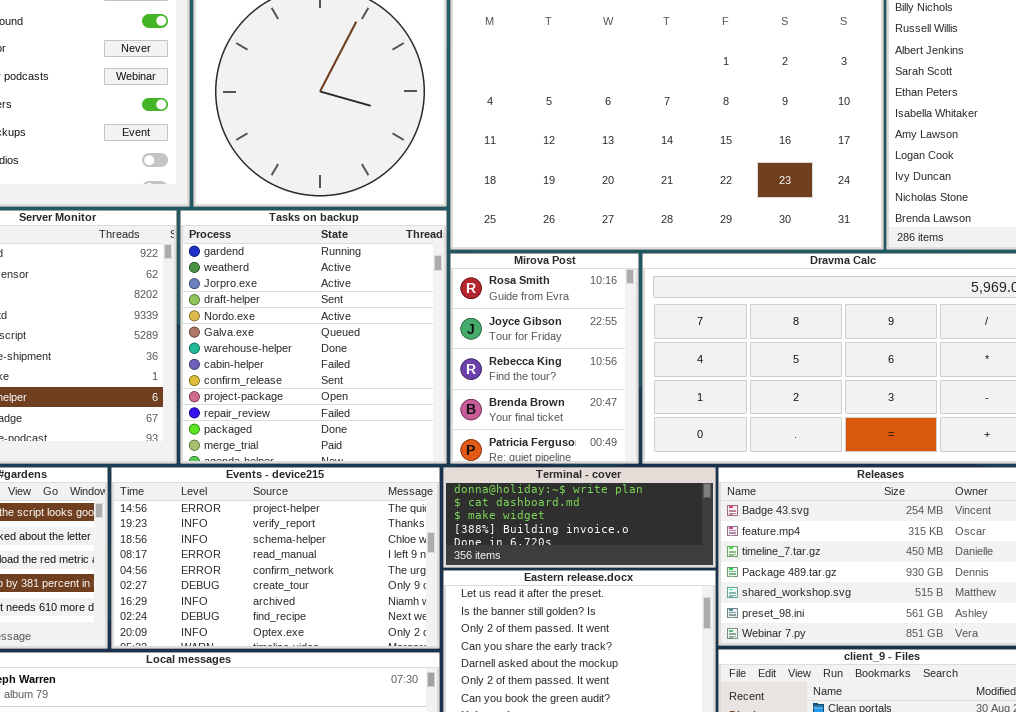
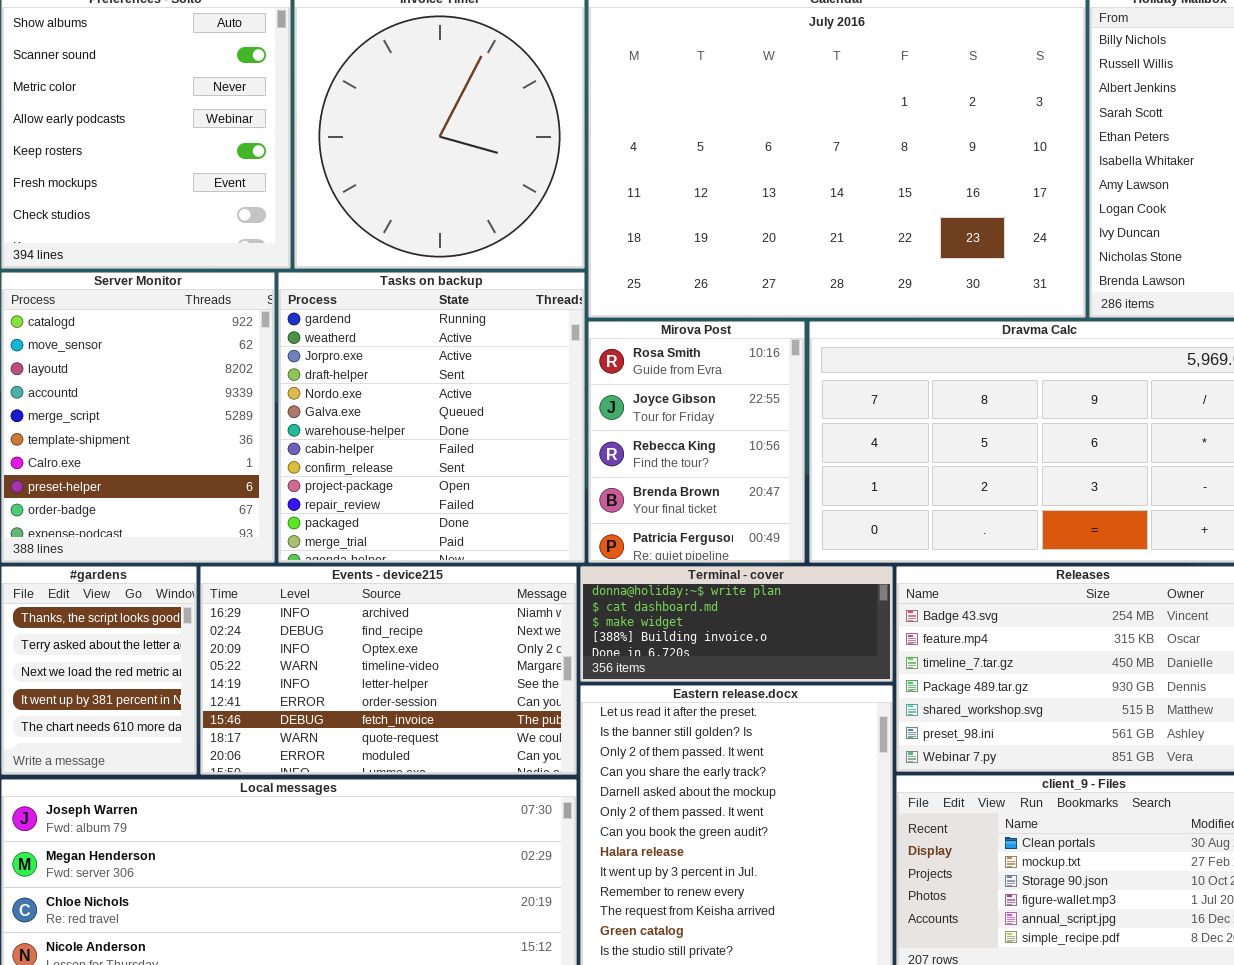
Events - device215: [111,467,440,649] -> [200,566,577,775], scrolled down 6 rows

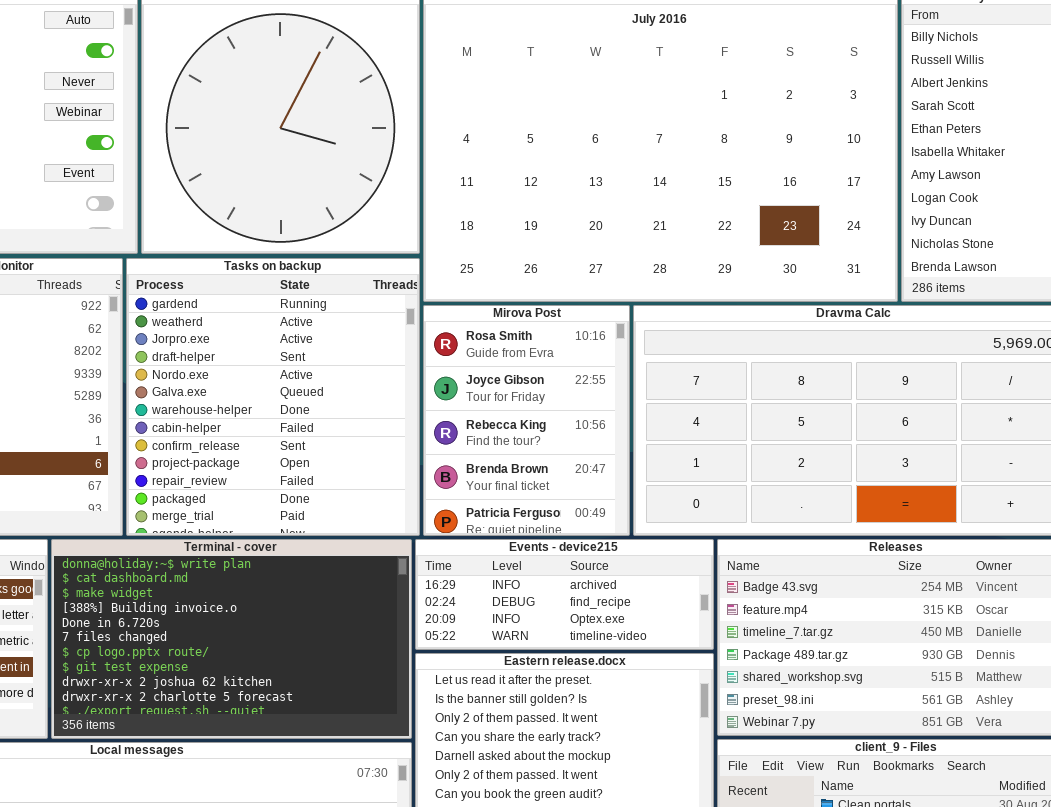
Events - device215: [200,566,577,775] -> [415,539,714,650], moved, resized
Terminal - cover: [580,566,893,682] -> [51,539,412,739], moved, resized

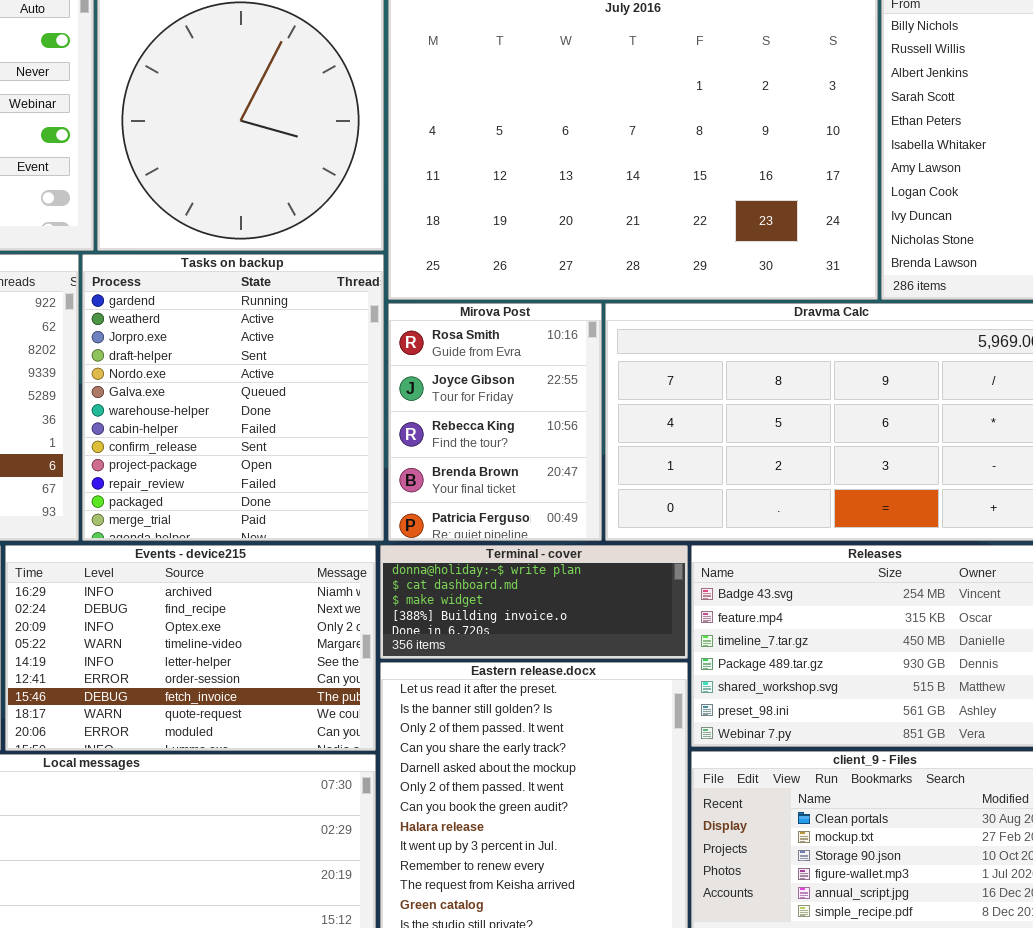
Terminal - cover: [51,539,412,739] -> [380,545,688,659], moved, resized
Events - device215: [415,539,714,650] -> [5,545,376,751], moved, resized

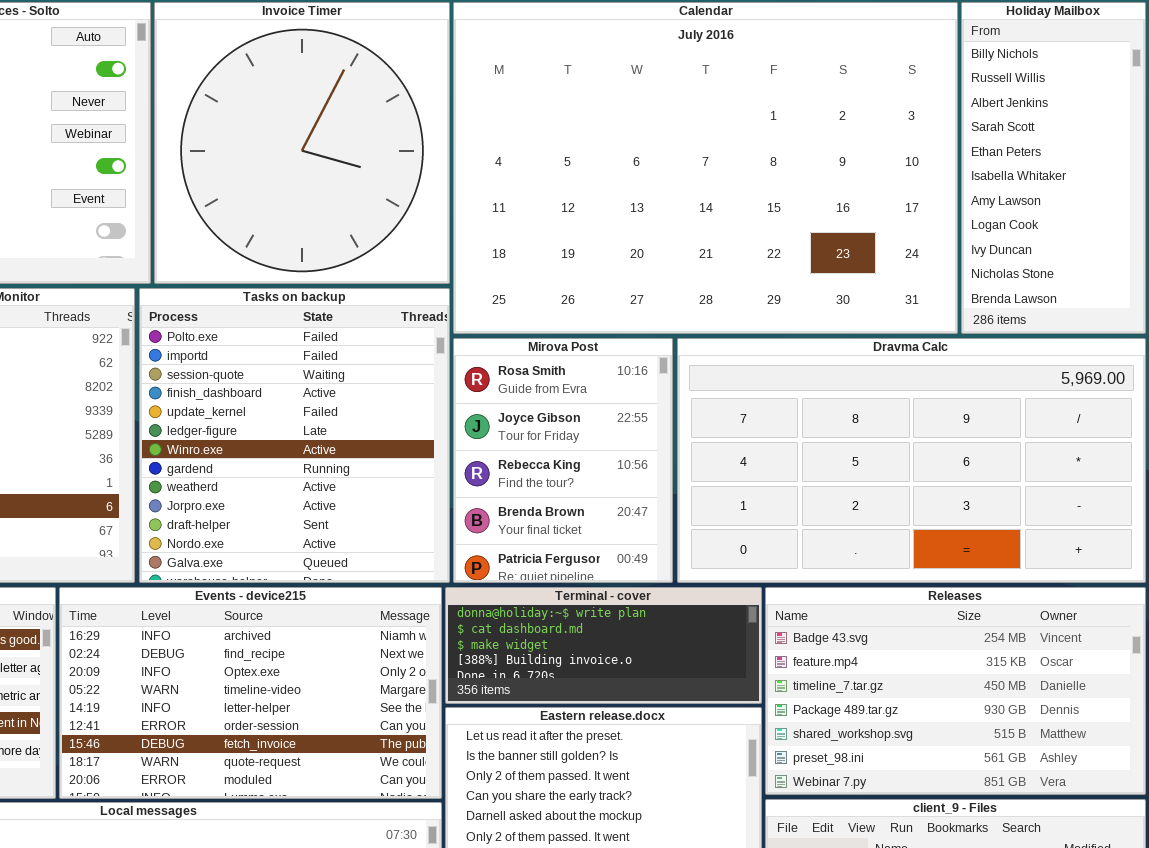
Tasks on backup: [82,254,384,541] -> [139,288,450,583], scrolled up 7 rows

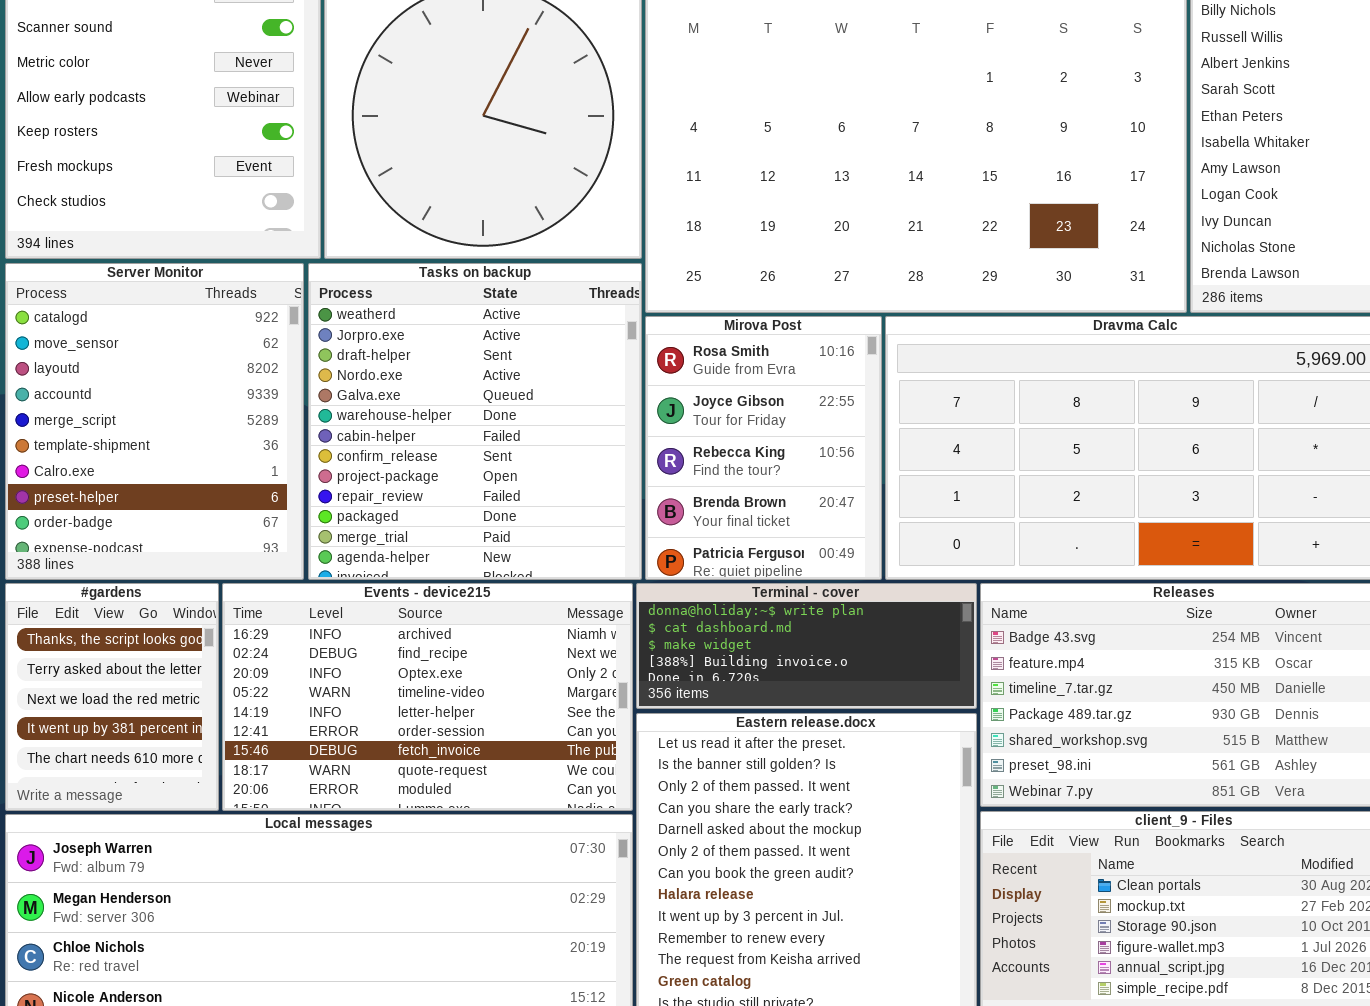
Tasks on backup: [139,288,450,583] -> [308,263,642,580], scrolled down 8 rows

